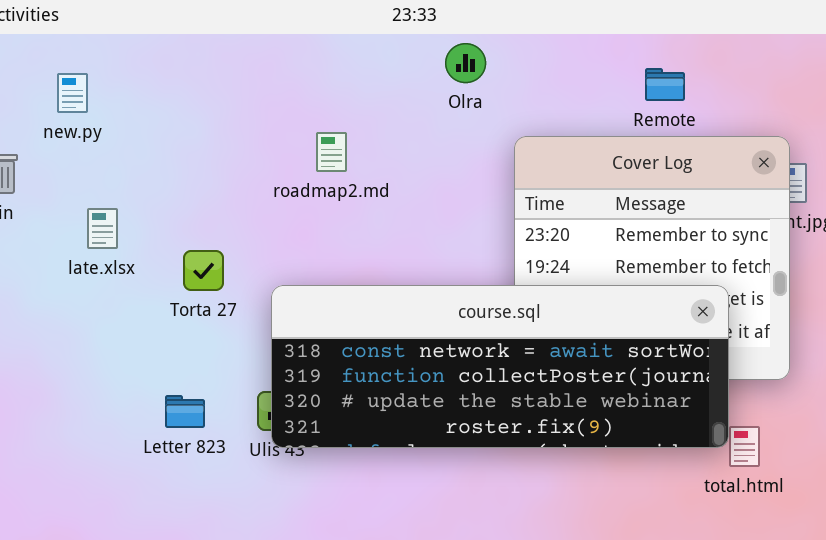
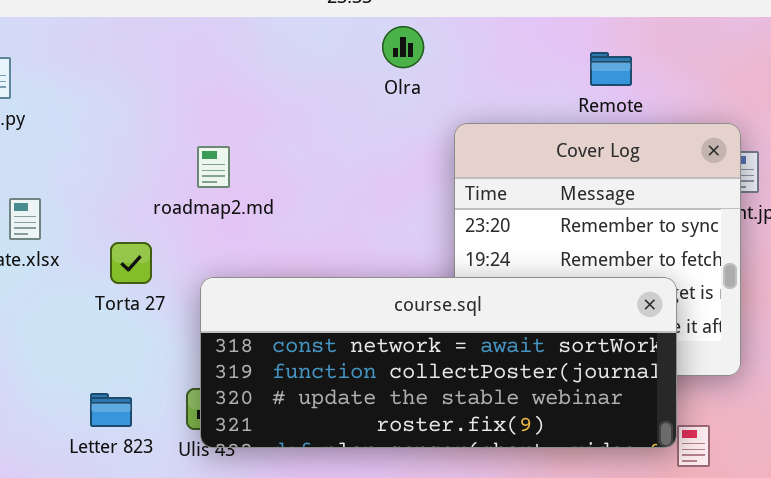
roadmap2.md: [316,132,347,172] -> [197,146,230,188], moved

